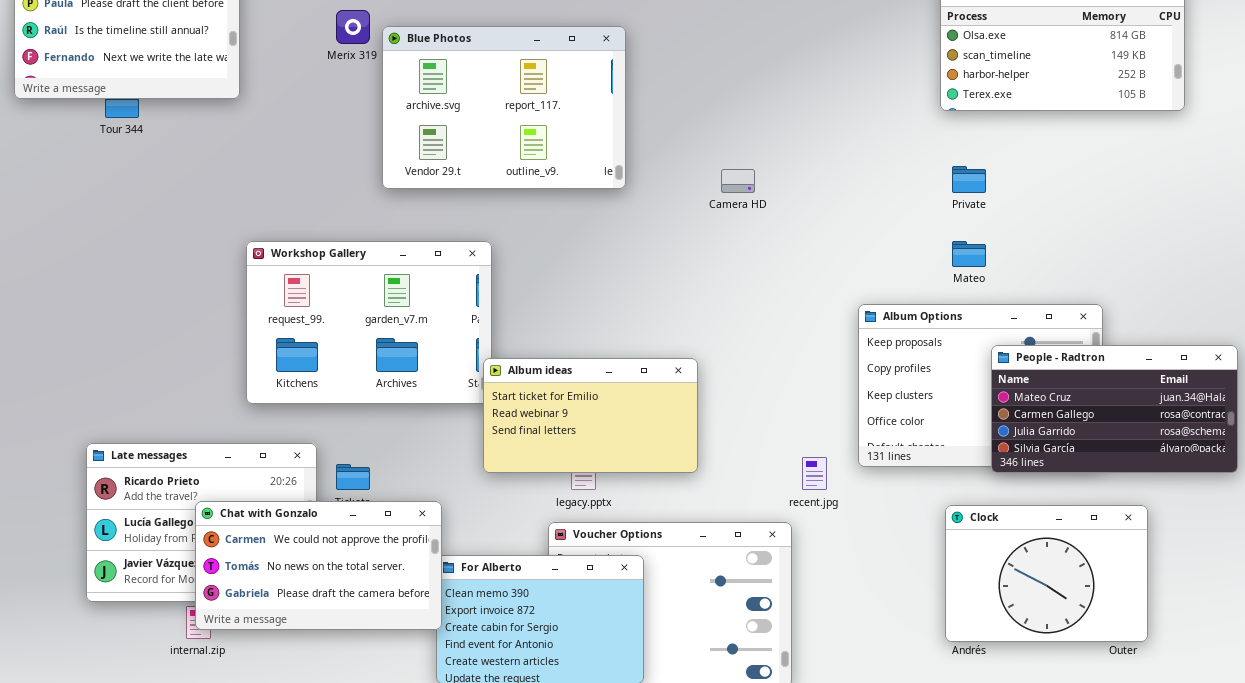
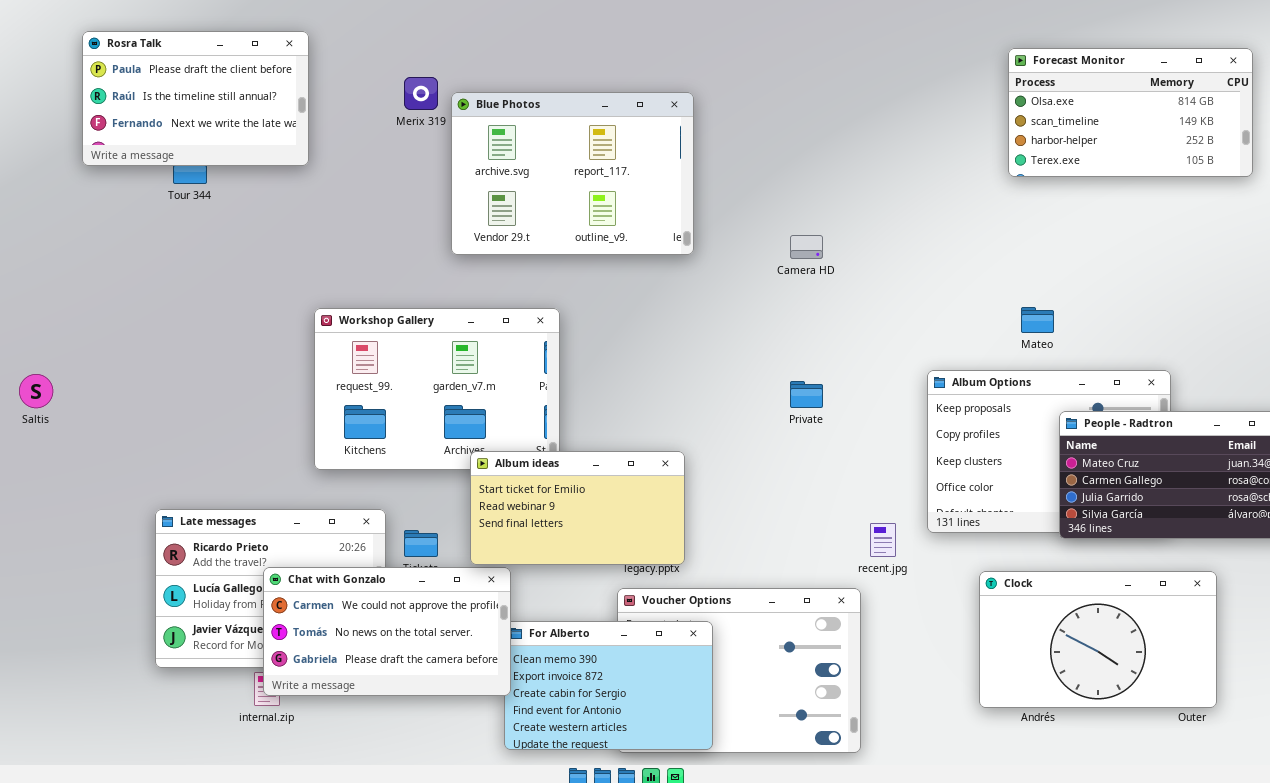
Private: [952,166,986,193] -> [790,381,823,408], moved
Album ideas: [483,358,698,473] -> [470,451,685,565], moved
Clock: [945,505,1148,642] -> [979,571,1217,708], resized

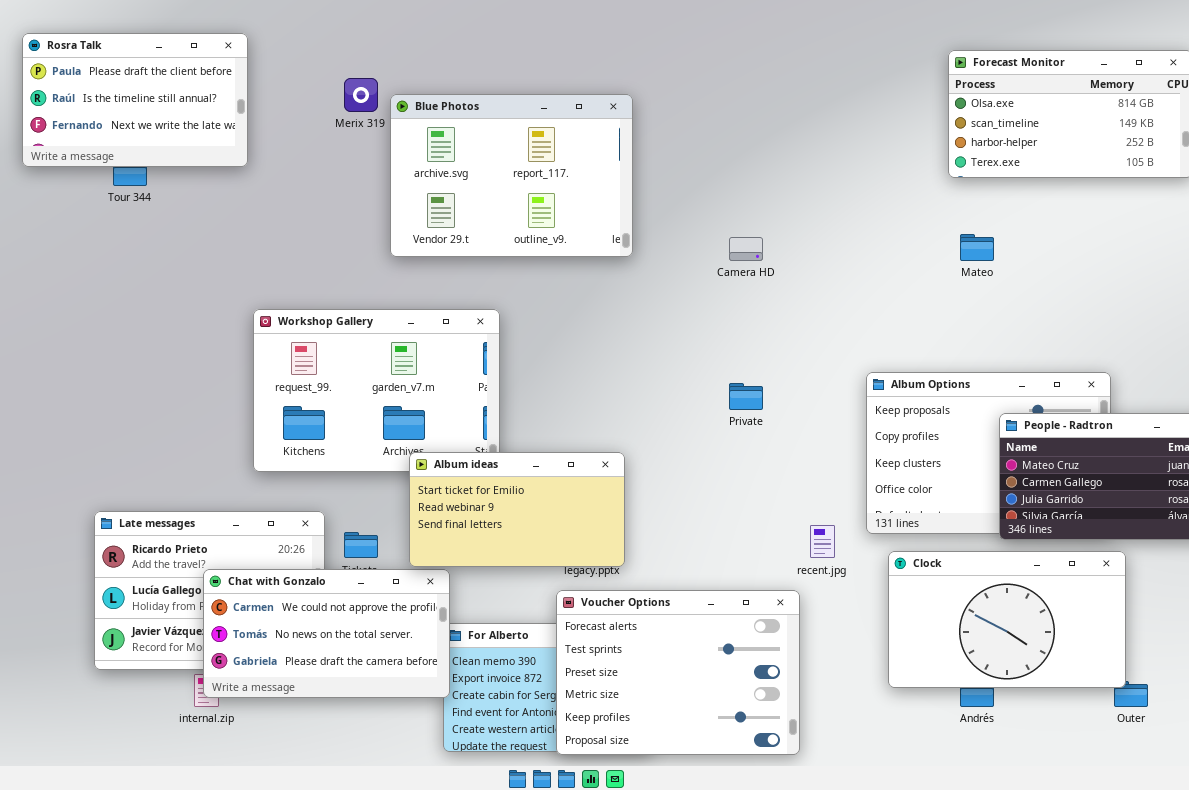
Mateo: [1021,307,1054,333] -> [960,234,994,261], moved
Clock: [979,571,1217,708] -> [888,551,1126,688], moved
Voucher Options: [617,588,861,753] -> [556,590,800,755], raised

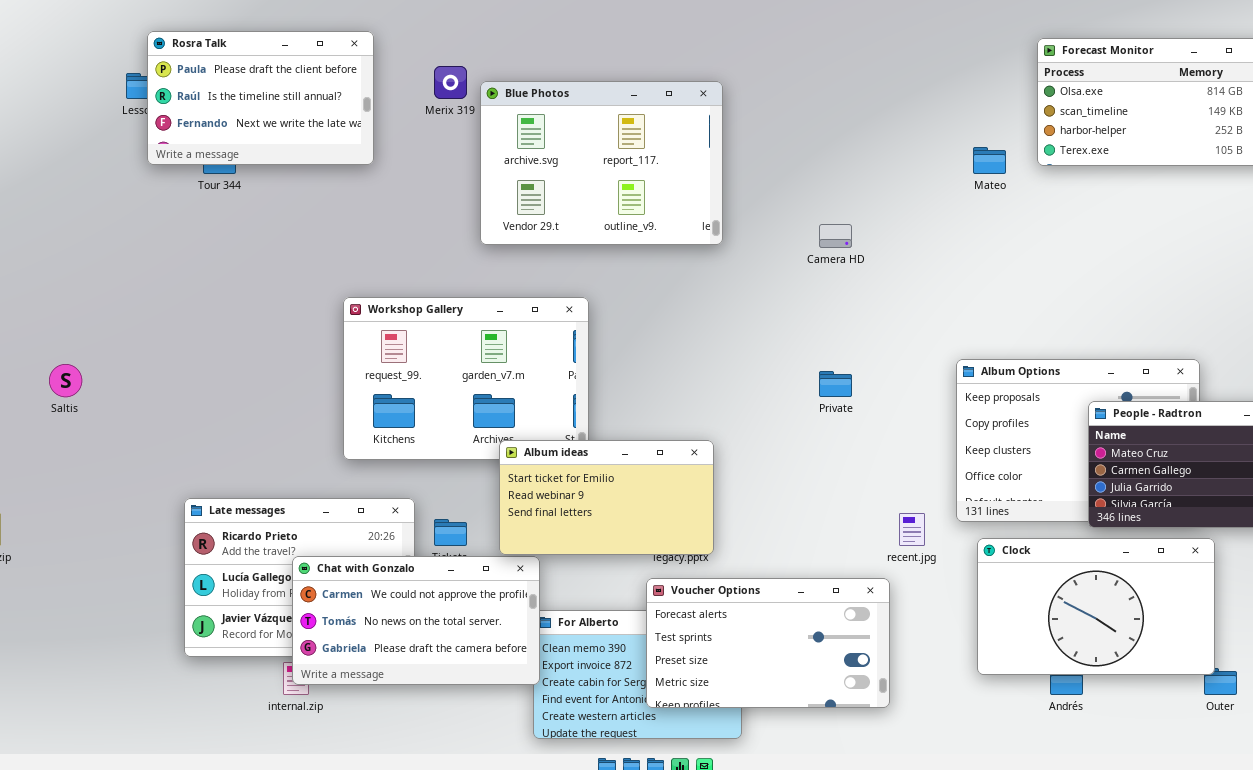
Rosra Talk: [22,33,248,167] -> [147,31,374,165], moved
Mateo: [960,234,994,261] -> [973,147,1006,174], moved
Voucher Options: [556,590,800,755] -> [646,578,890,708], resized

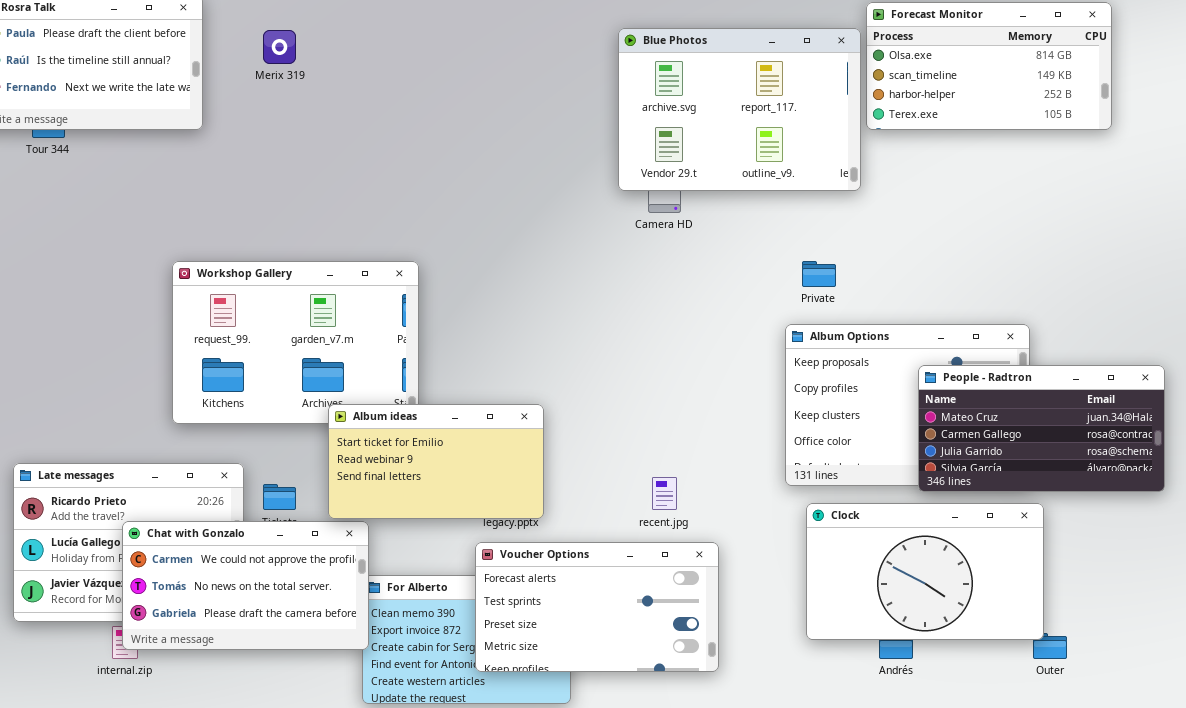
Blue Photos: [480,81,723,245] -> [618,28,861,191], moved
Private: [819,371,852,397] -> [802,261,836,287], moved
recent.jpg: [899,513,925,546] -> [652,477,677,510], moved

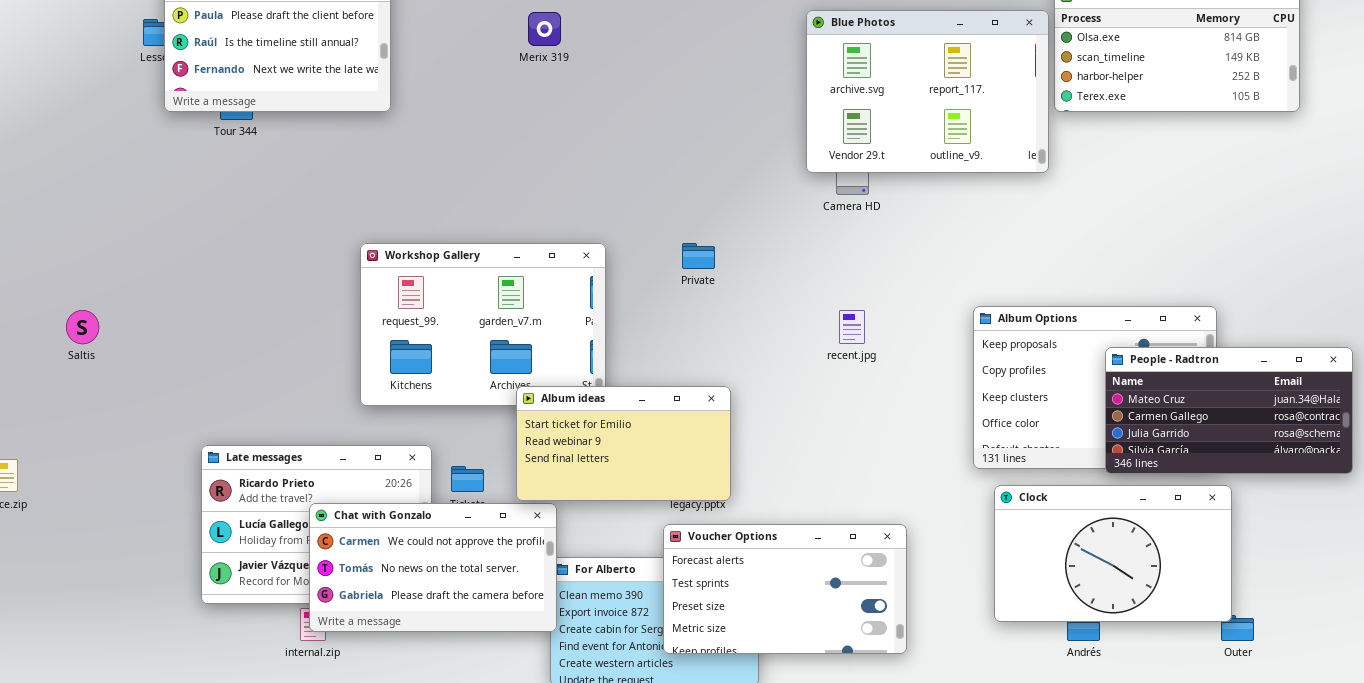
Merix 319: [263,30,296,64] -> [528,12,561,46], moved
Private: [802,261,836,287] -> [682,243,715,269], moved
recent.jpg: [652,477,677,510] -> [839,310,865,344], moved

